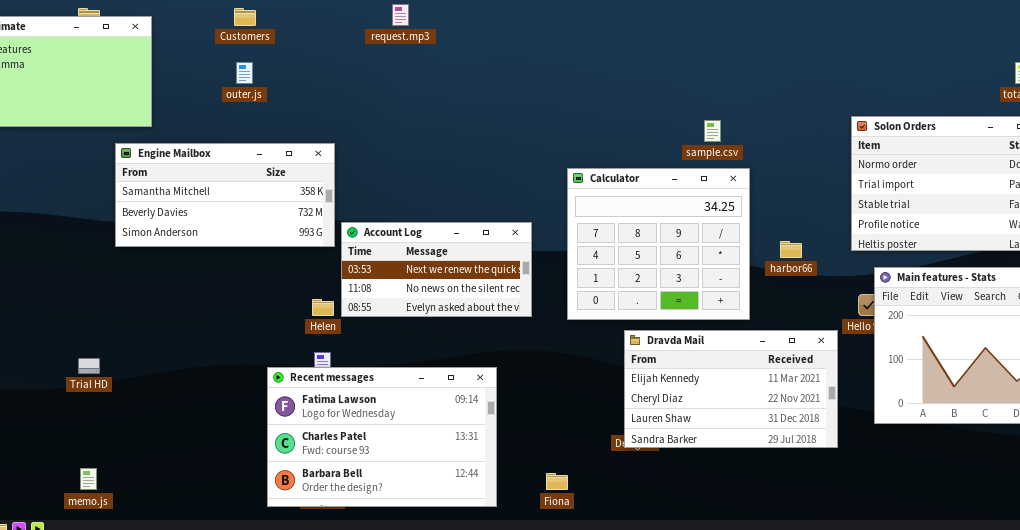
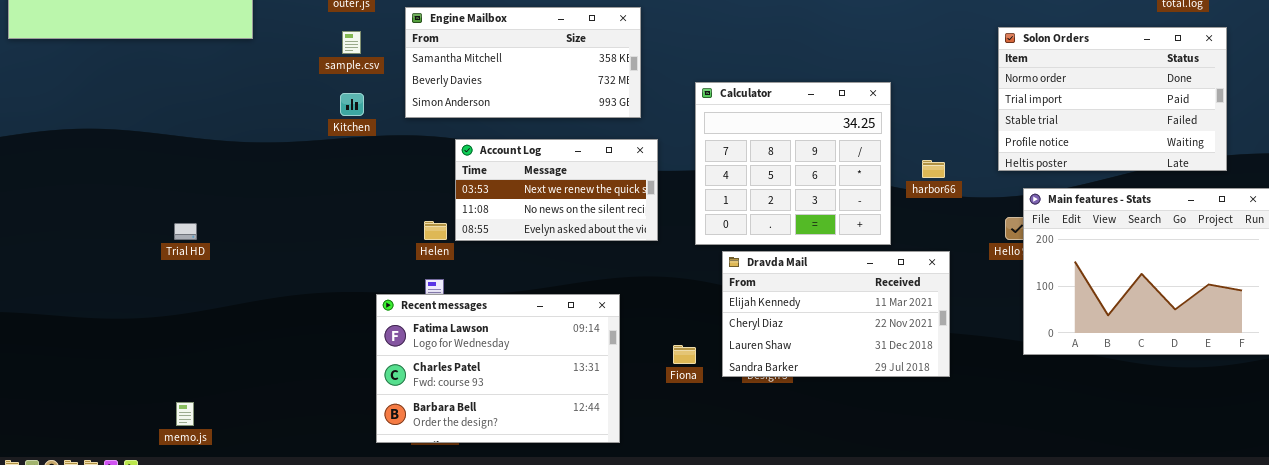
sample.csv: [704,120,721,142] -> [342,31,361,54], moved
Engine Mailbox: [115,143,335,247] -> [405,7,641,118], moved
Dravda Mail: [624,330,838,448] -> [722,251,950,377], moved
Trial HD: [78,358,100,374] -> [174,223,197,240], moved
Fiona: [546,473,568,490] -> [673,345,696,364], moved

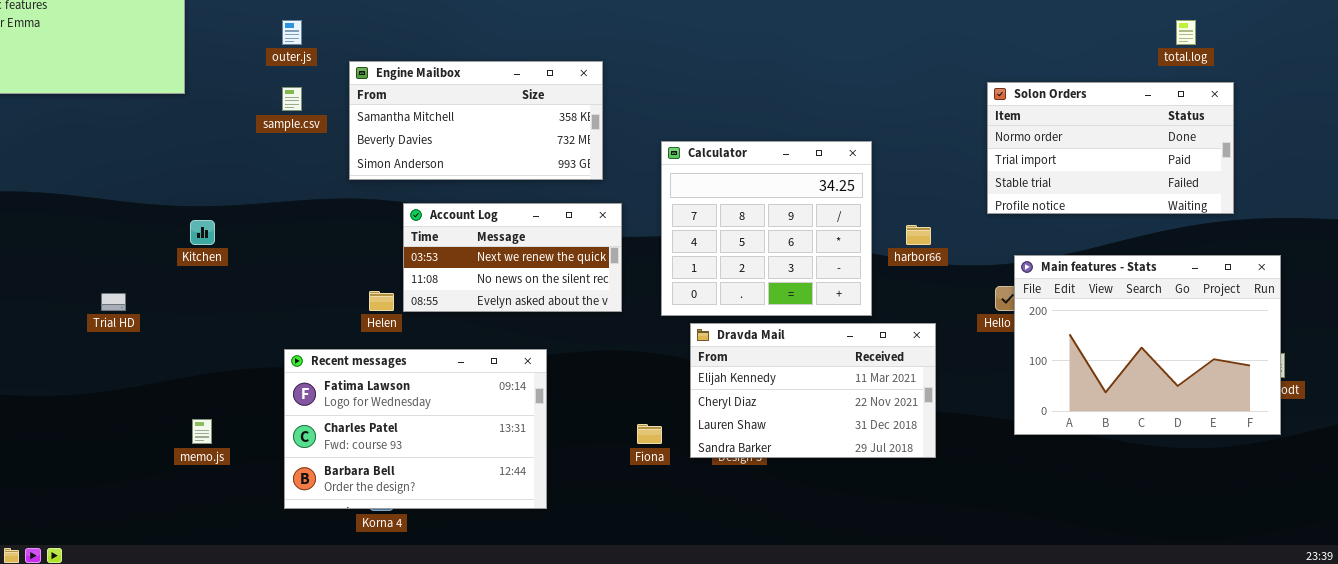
Solon Orders: [998,27,1227,171] -> [987,82,1234,214], resized
Kitchen: [340,93,364,116] -> [190,220,215,245], moved
Recent messages: [376,294,620,443] -> [284,349,547,509], moved
memo.js: [176,402,194,426] -> [192,419,212,444], moved

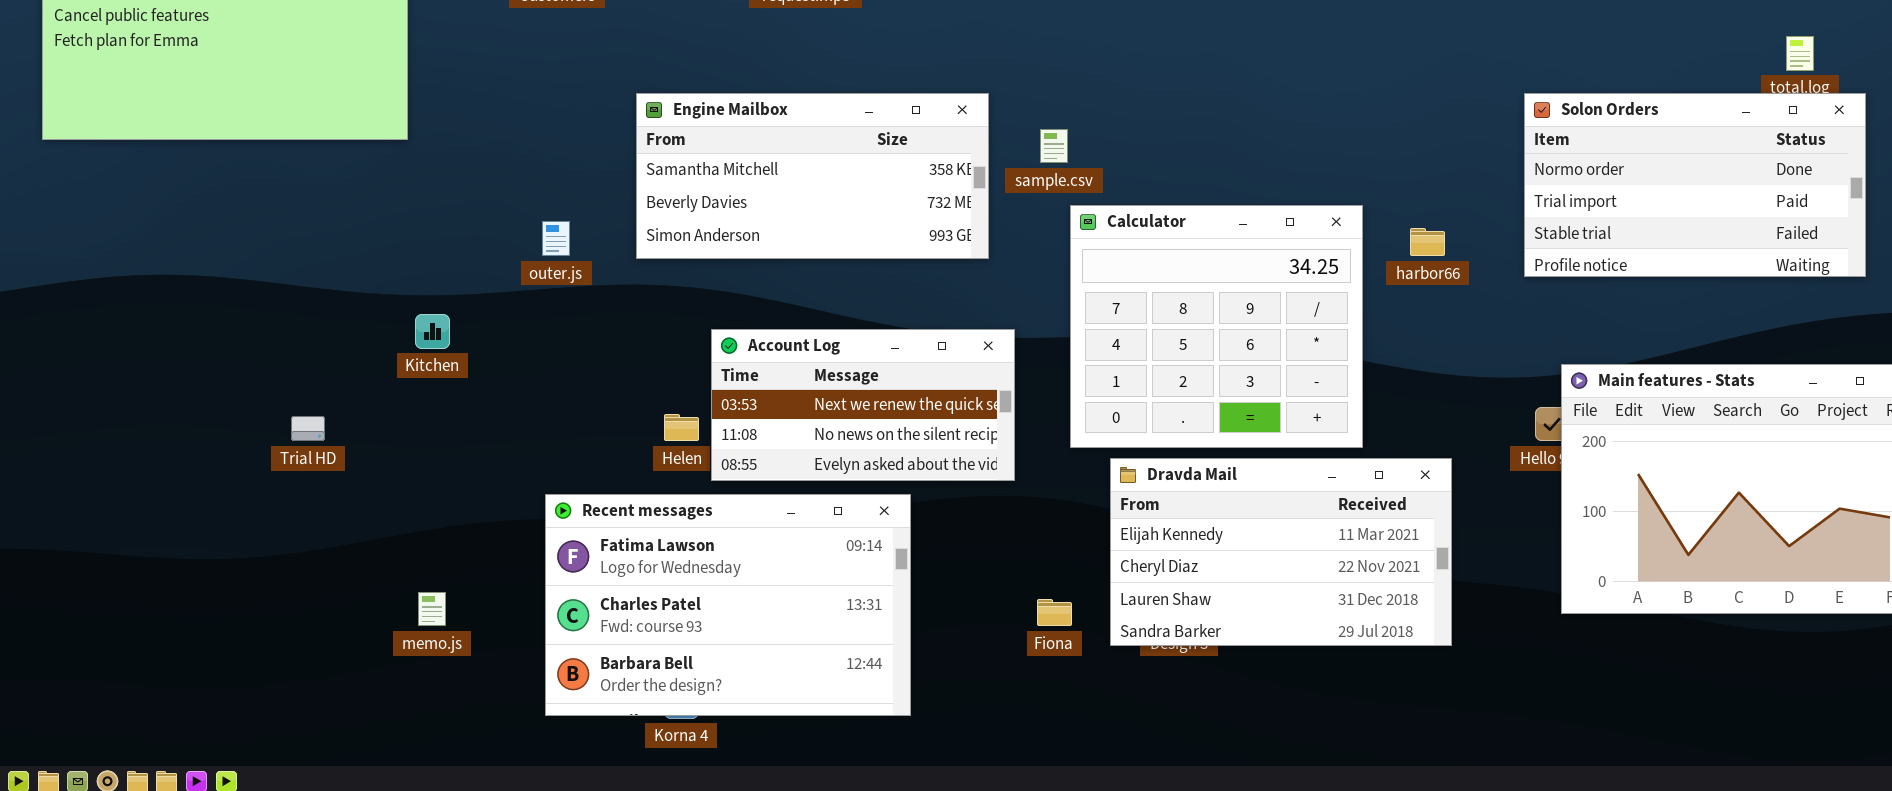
outer.js: [282,20,302,45] -> [542,221,570,256], moved
Solon Orders: [987,82,1234,214] -> [1524,93,1866,277], moved
sample.csv: [282,87,302,111] -> [1040,129,1068,163], moved
Account Log: [403,203,622,312] -> [711,329,1015,481], moved
harbor66: [906,225,931,245] -> [1410,228,1445,256], moved

